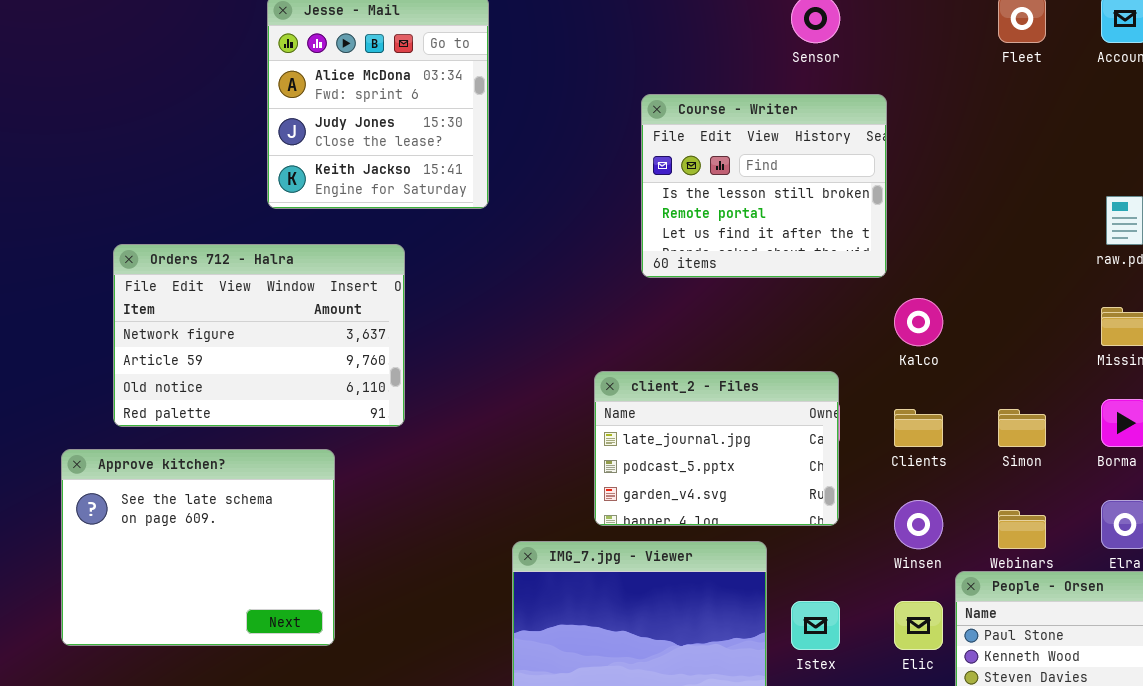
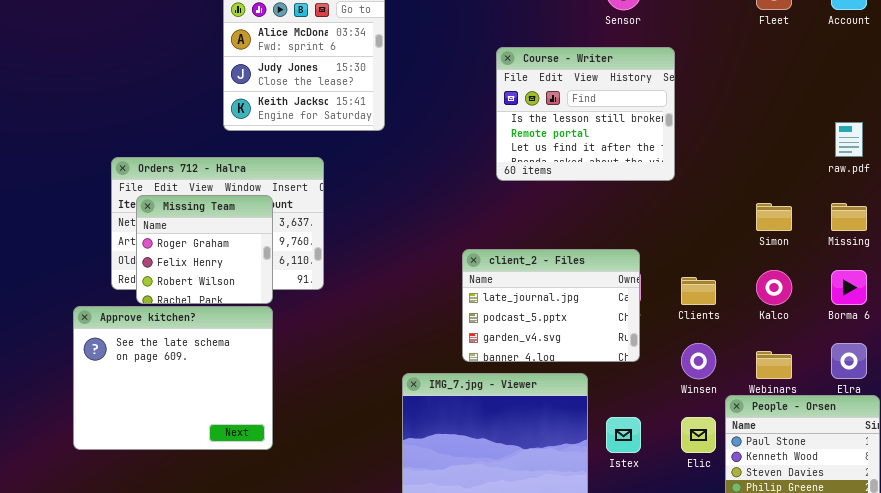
Missing Team: none -> [136,195,273,304], opened
Kalco: [894,298,943,346] -> [756,270,792,305], moved
Simon: [998,409,1046,447] -> [756,203,792,231], moved

